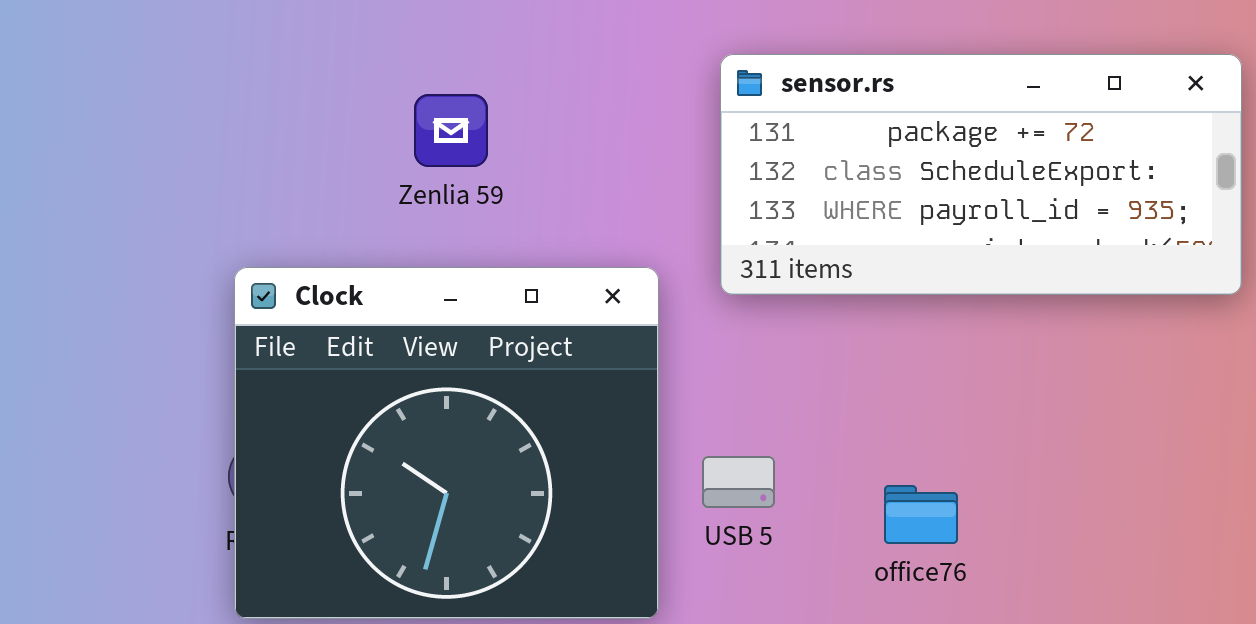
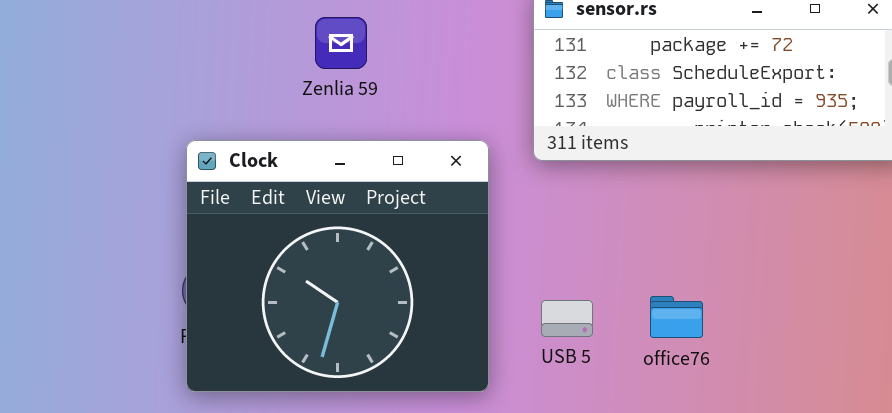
USB 5: [702,456,775,508] -> [541,300,593,337], moved

